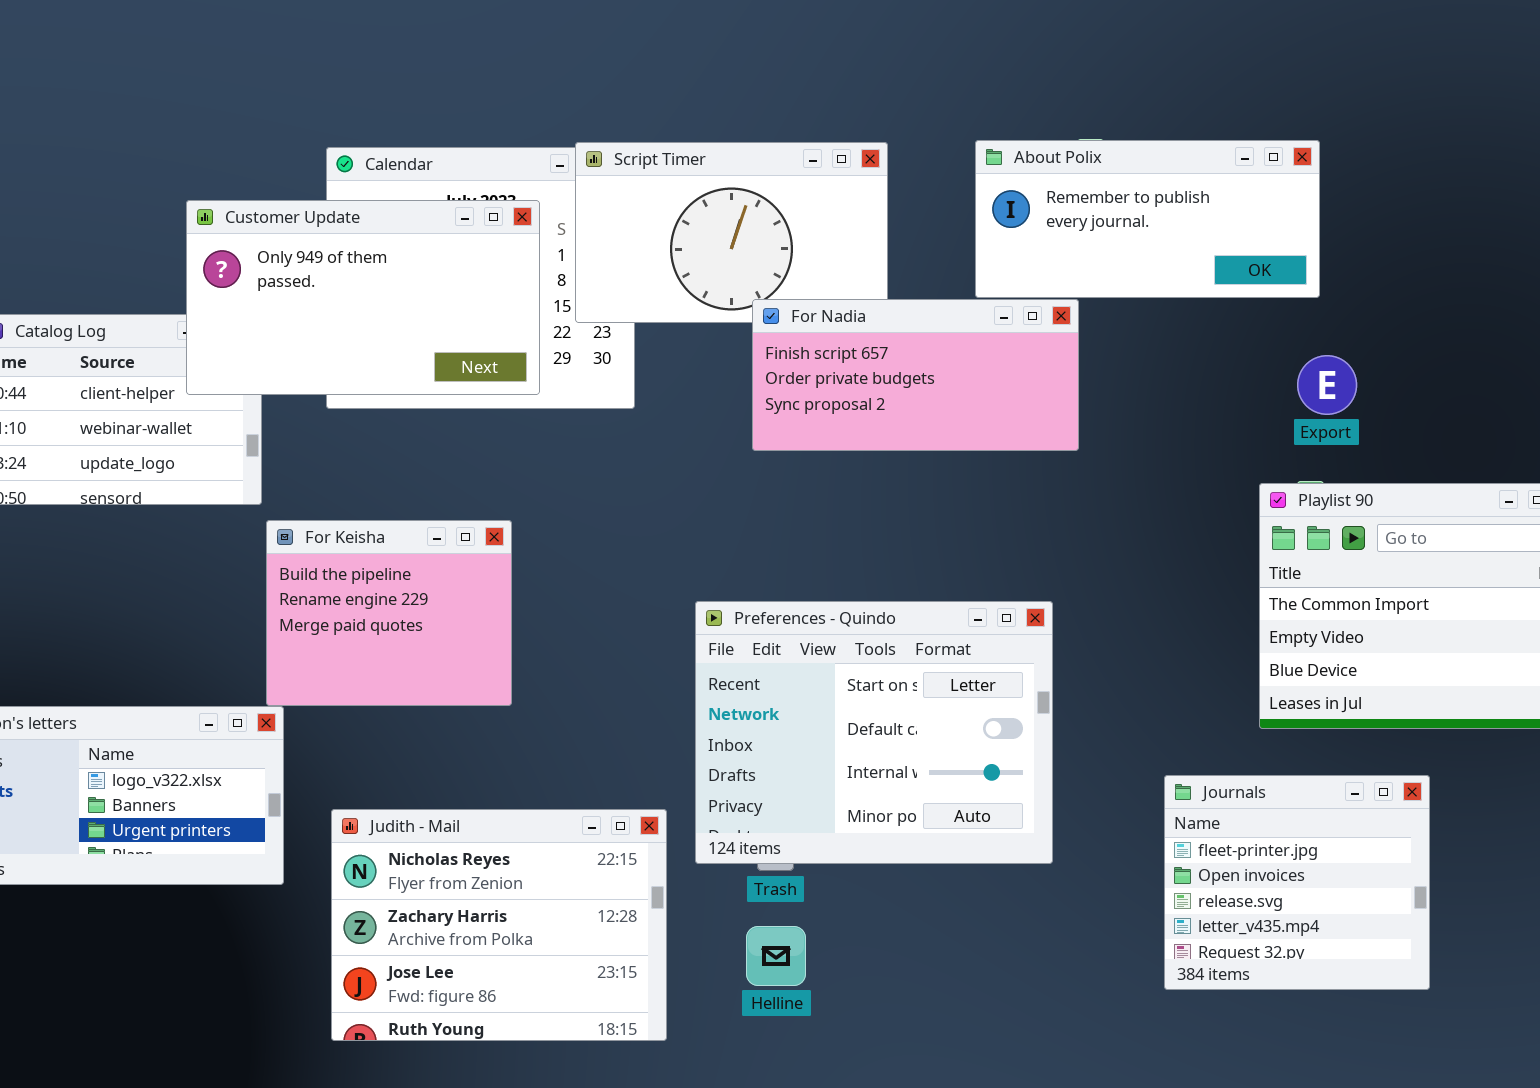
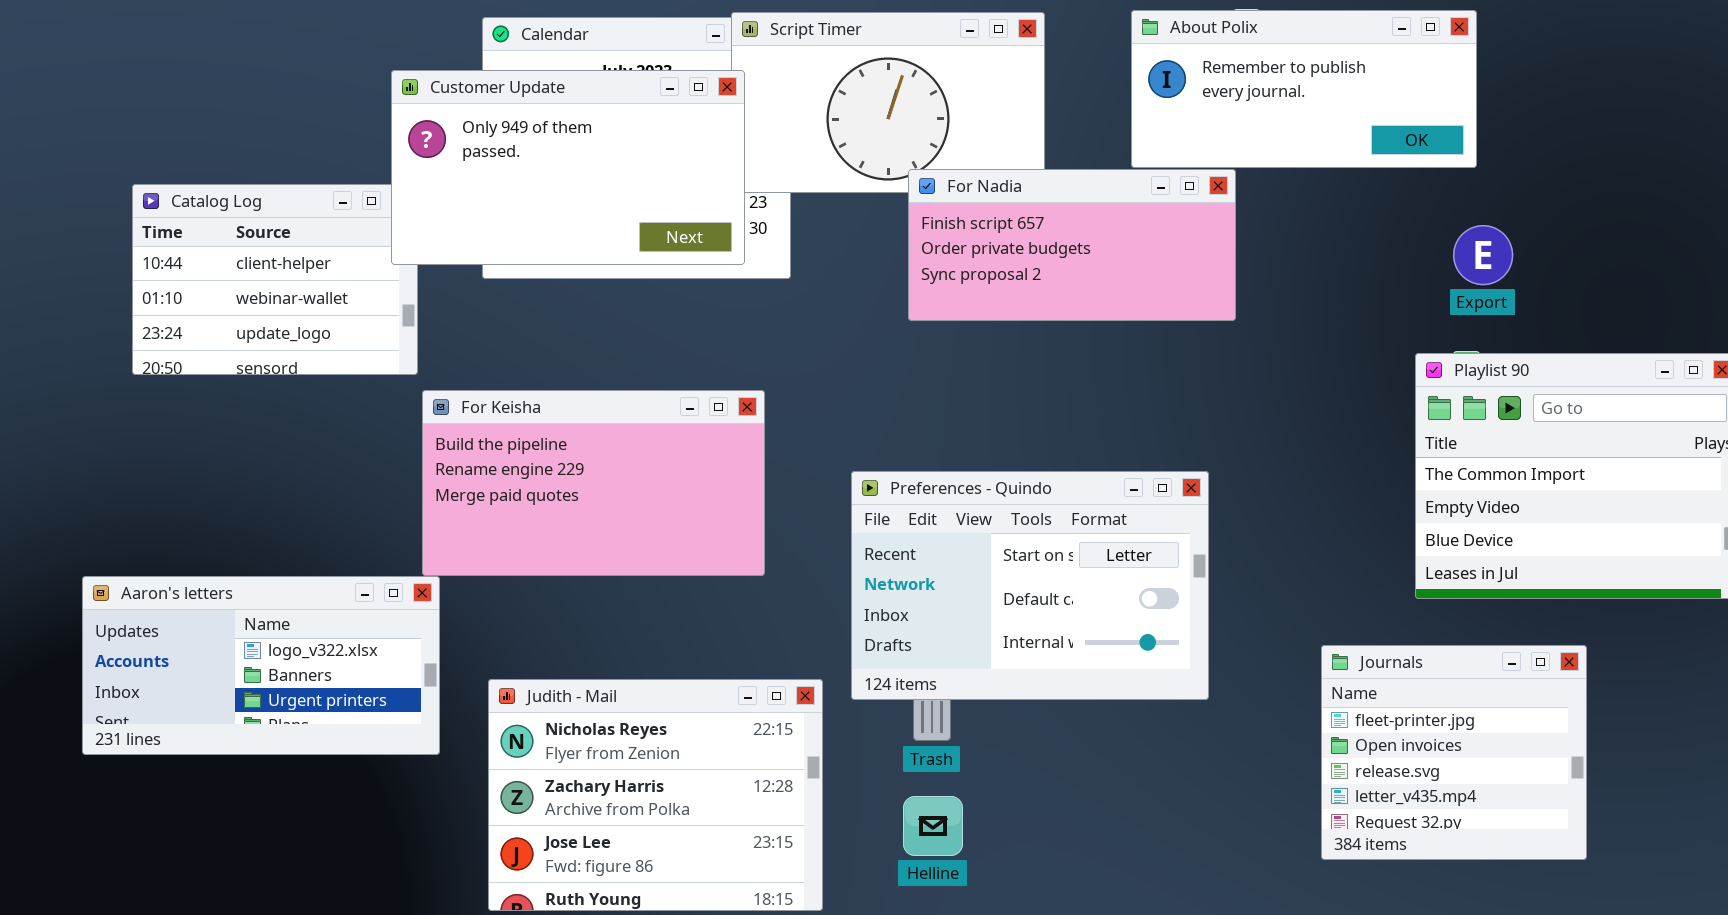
Customer Update: [186,200,540,395] -> [391,70,745,265], moved
For Keisha: [266,520,512,706] -> [422,390,765,576], resized
Preferences - Quindo: [695,601,1053,864] -> [851,471,1209,700], resized

